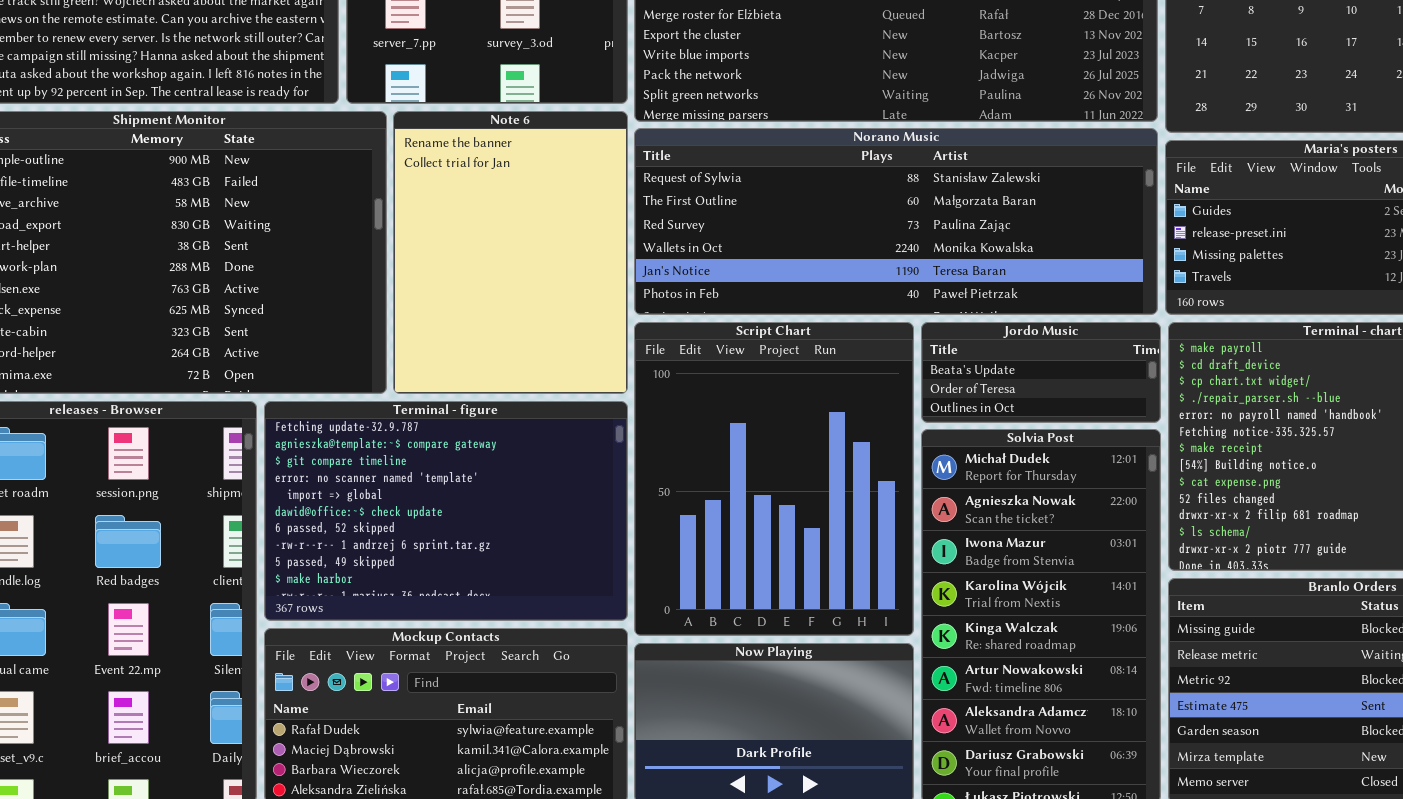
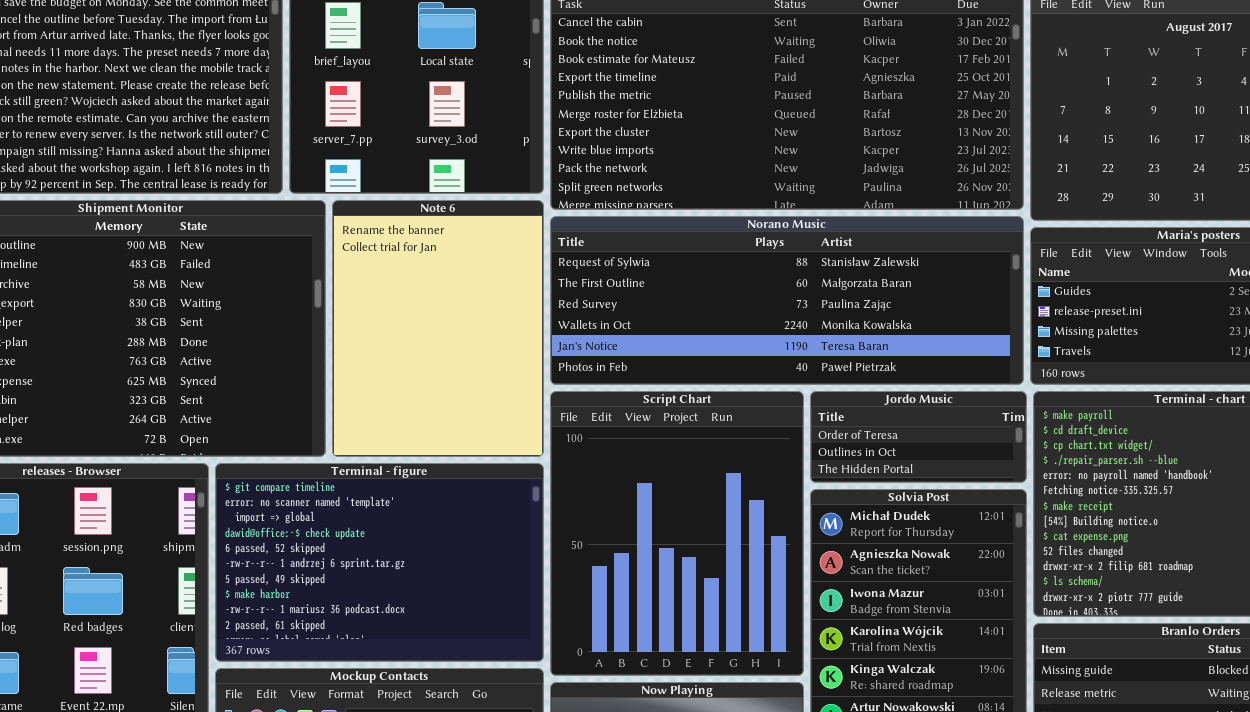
Jordo Music: [921,322,1161,423] -> [810,391,1027,483], scrolled down 1 row
Terminal - figure: [264,401,628,621] -> [215,463,544,662], scrolled down 2 rows

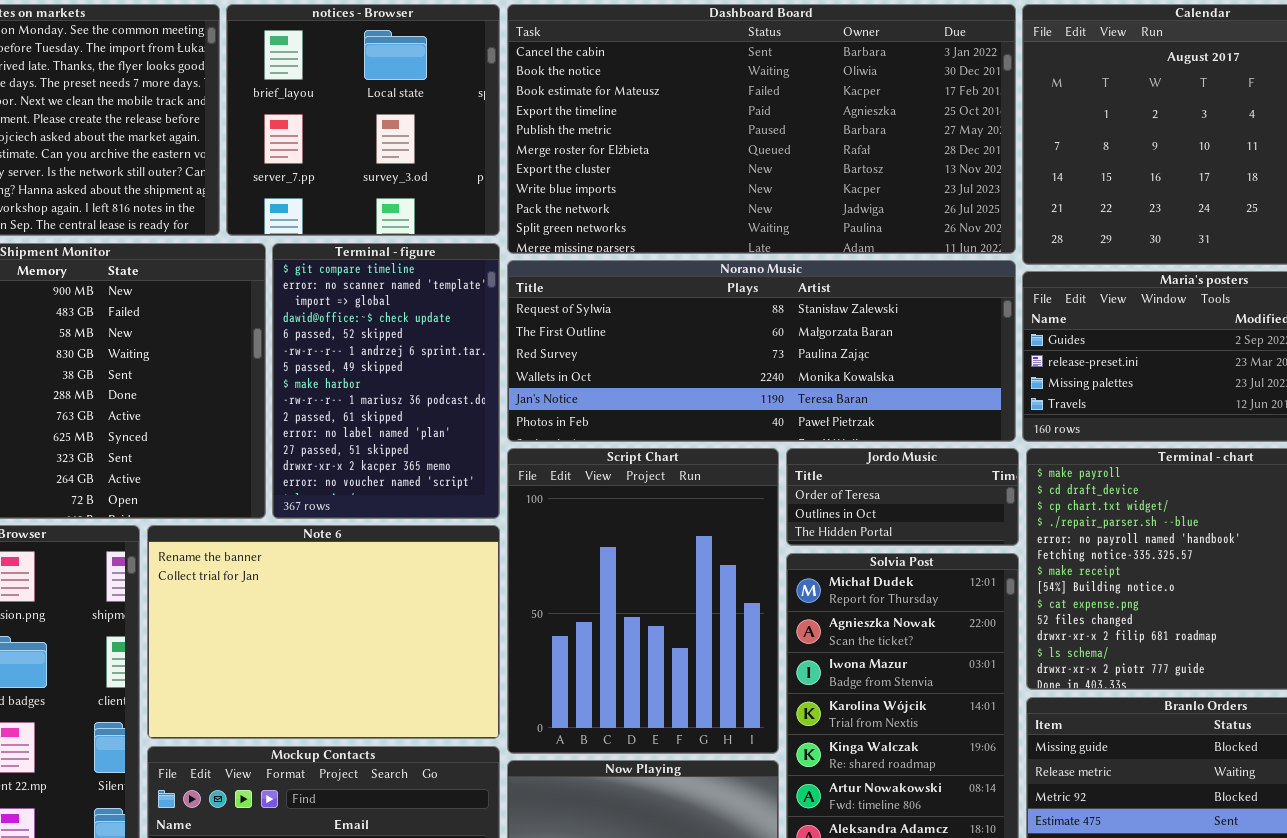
Note 6: [332,200,544,457] -> [147,525,500,739], moved, resized
Terminal - figure: [215,463,544,662] -> [272,243,500,519], moved, resized

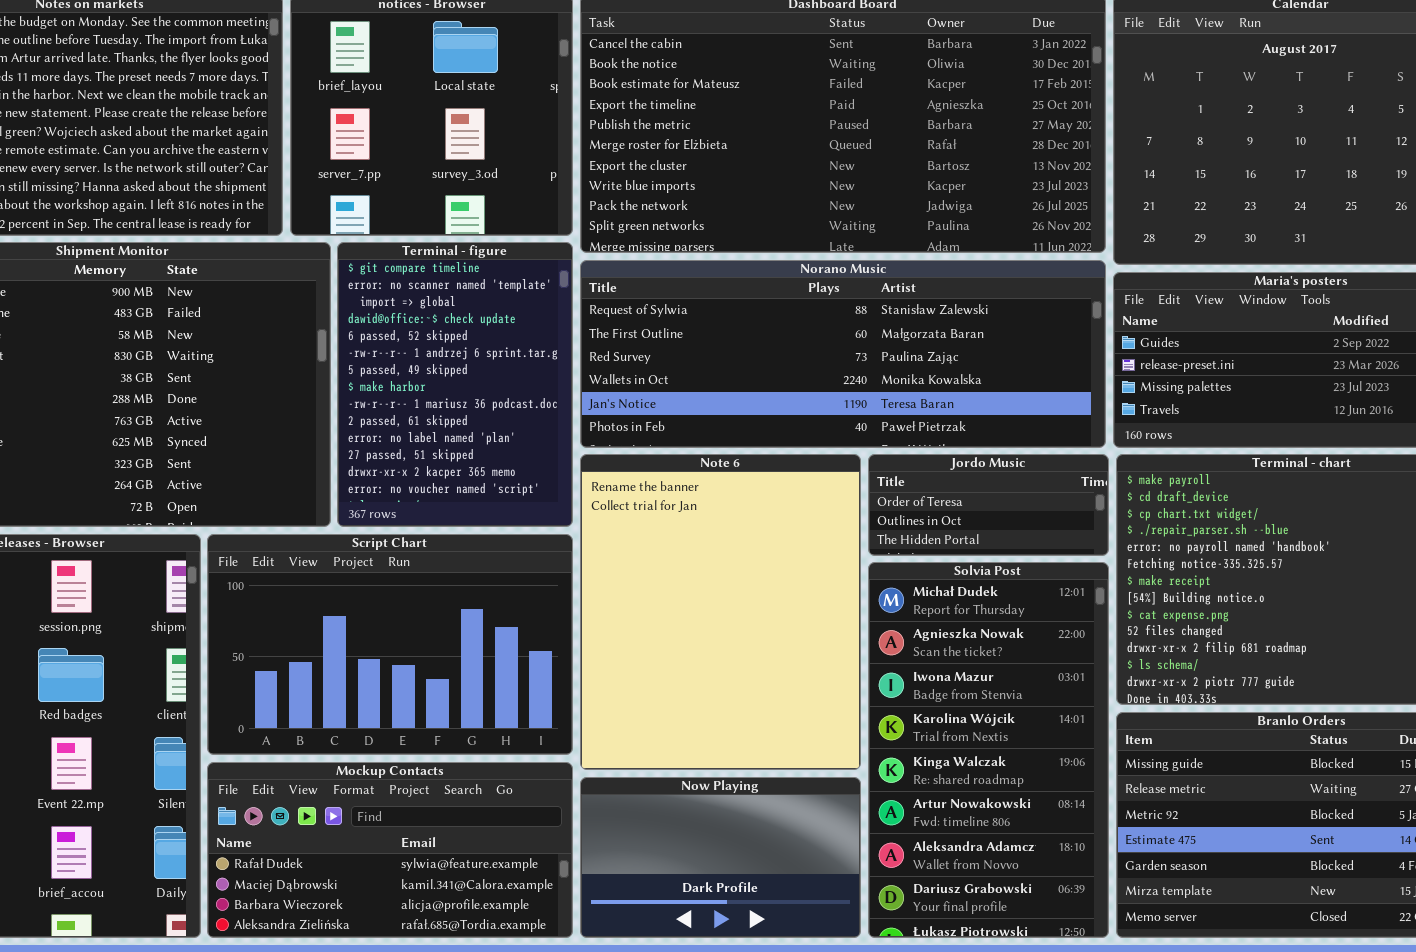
Script Chart: [507,448,779,754] -> [207,534,573,755], moved, resized
Note 6: [147,525,500,739] -> [580,454,861,770], moved, resized

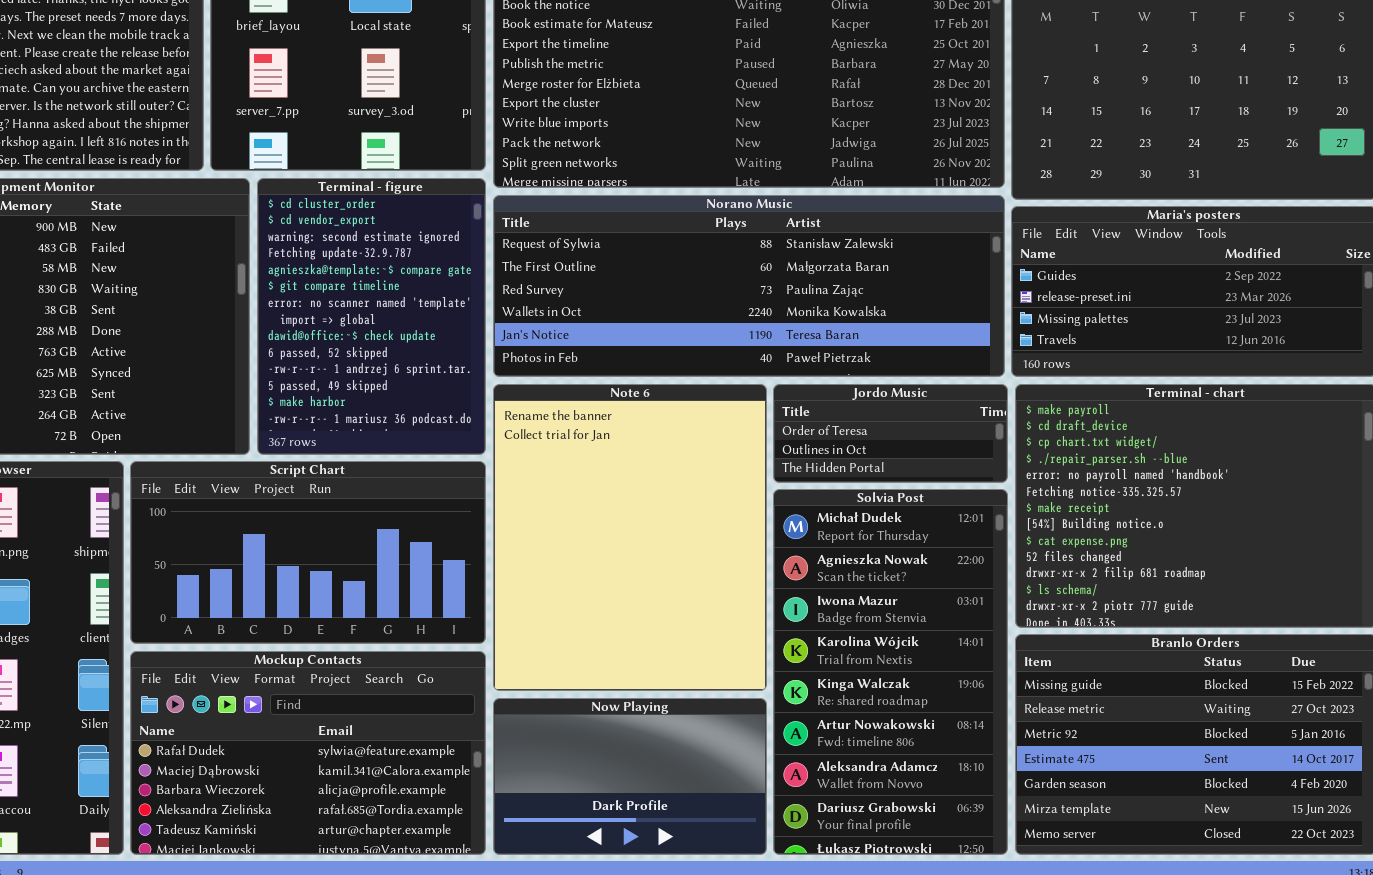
Terminal - figure: [337,242,573,527] -> [257,178,486,455], scrolled up 5 rows
Script Chart: [207,534,573,755] -> [130,461,486,644], resized
Mockup Contacts: [207,762,573,938] -> [130,651,486,855], resized

